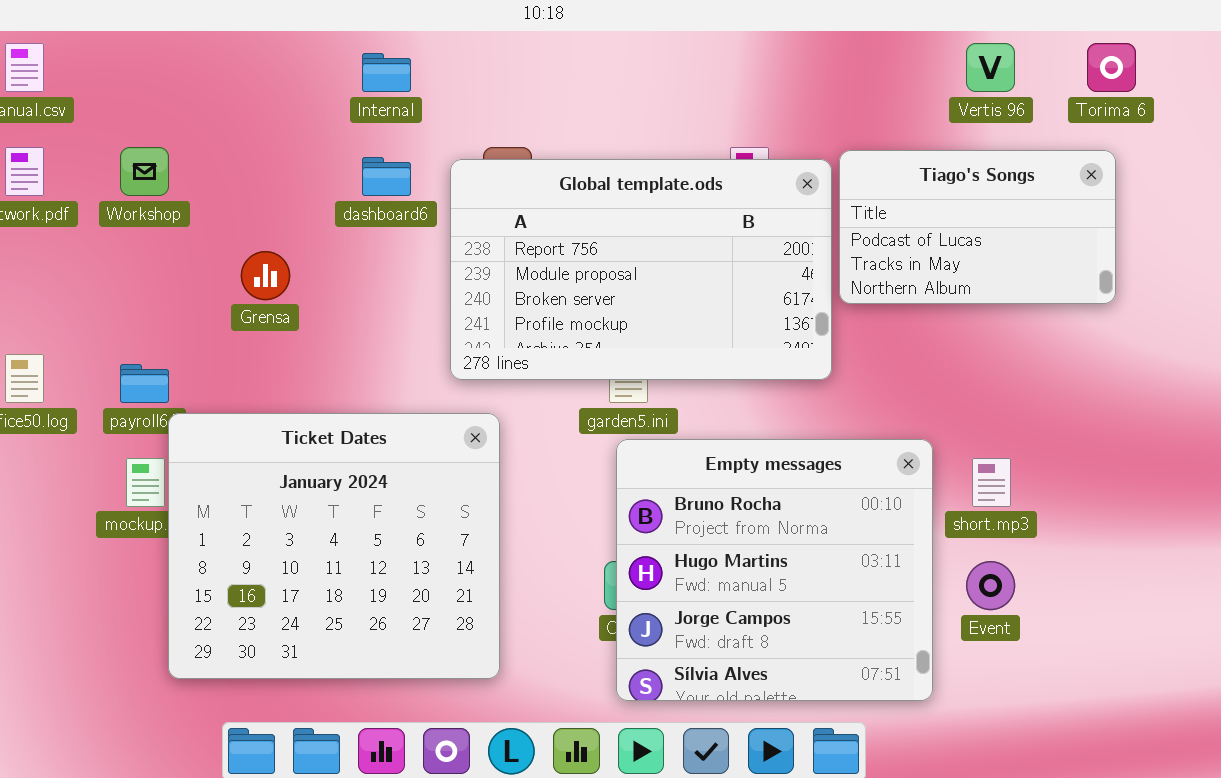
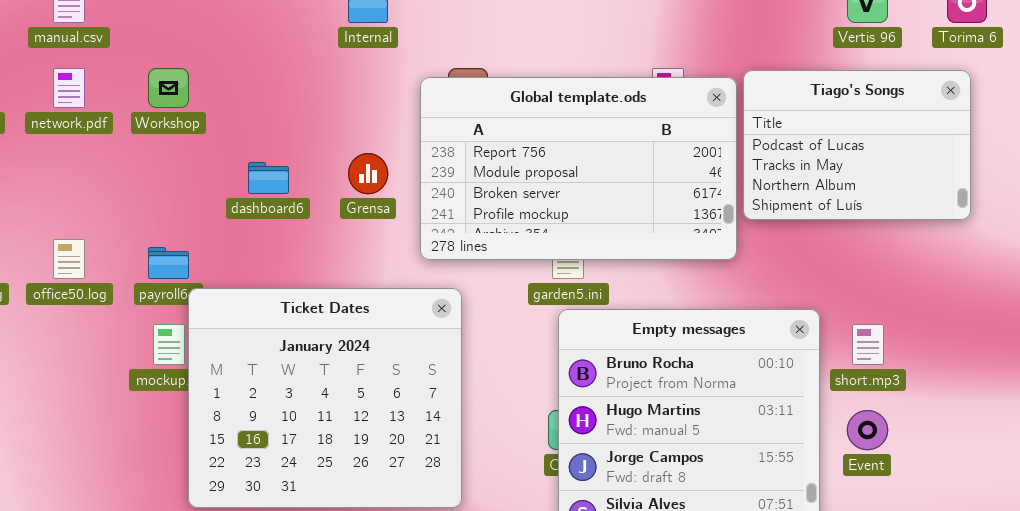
Tiago's Songs: [839,150,1116,304] -> [743,70,971,220], resized
dashboard6: [362,157,411,196] -> [248,162,289,194], moved
Grensa: [241,251,290,300] -> [348,153,388,194], moved

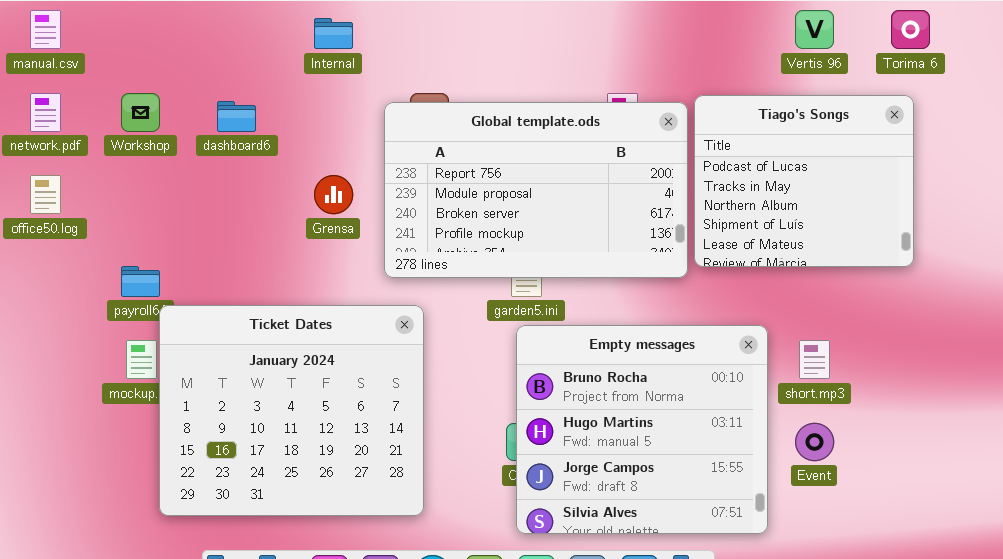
Tiago's Songs: [743,70,971,220] -> [694,95,914,267], resized
dashboard6: [248,162,289,194] -> [217,101,256,132], moved
office50.log: [53,239,85,279] -> [30,175,61,214], moved

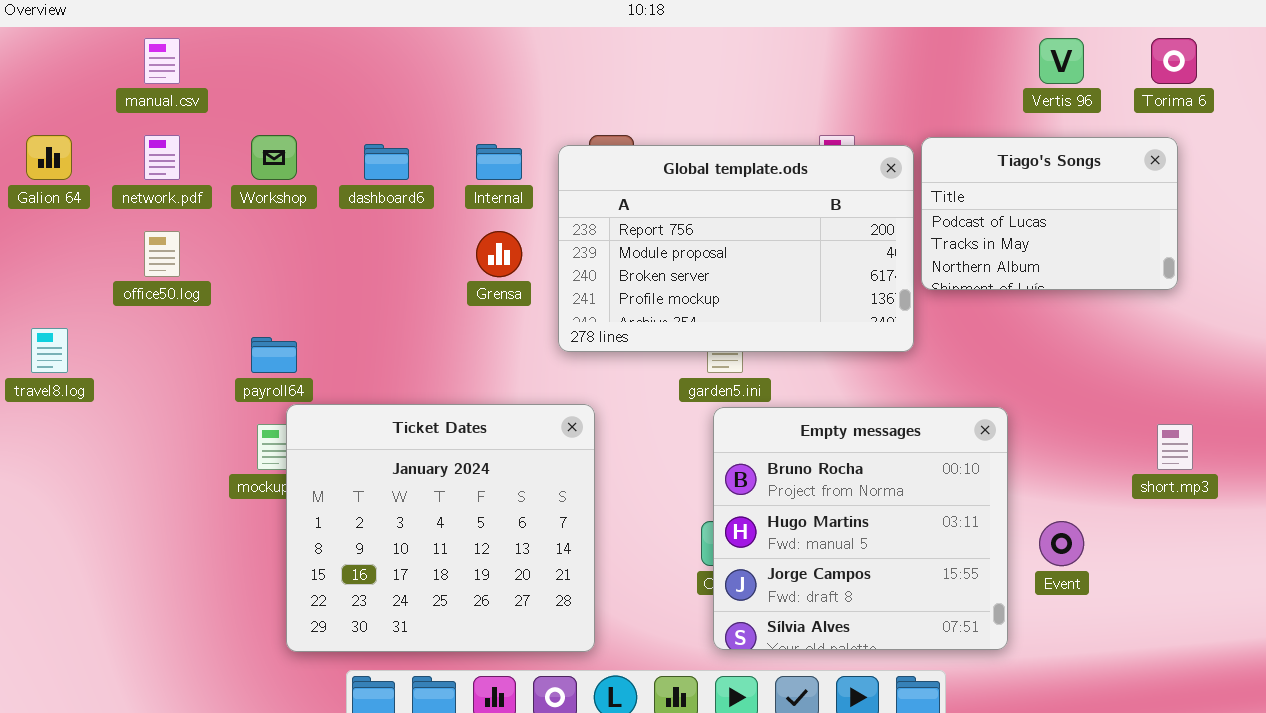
Internal: [314,18,353,49] -> [476,144,522,180], moved
Tiago's Songs: [694,95,914,267] -> [921,137,1178,290], resized
Ticket Dates: [159,305,424,516] -> [286,404,595,652], moved
short.mp3: [799,340,830,379] -> [1157,424,1193,470], moved

